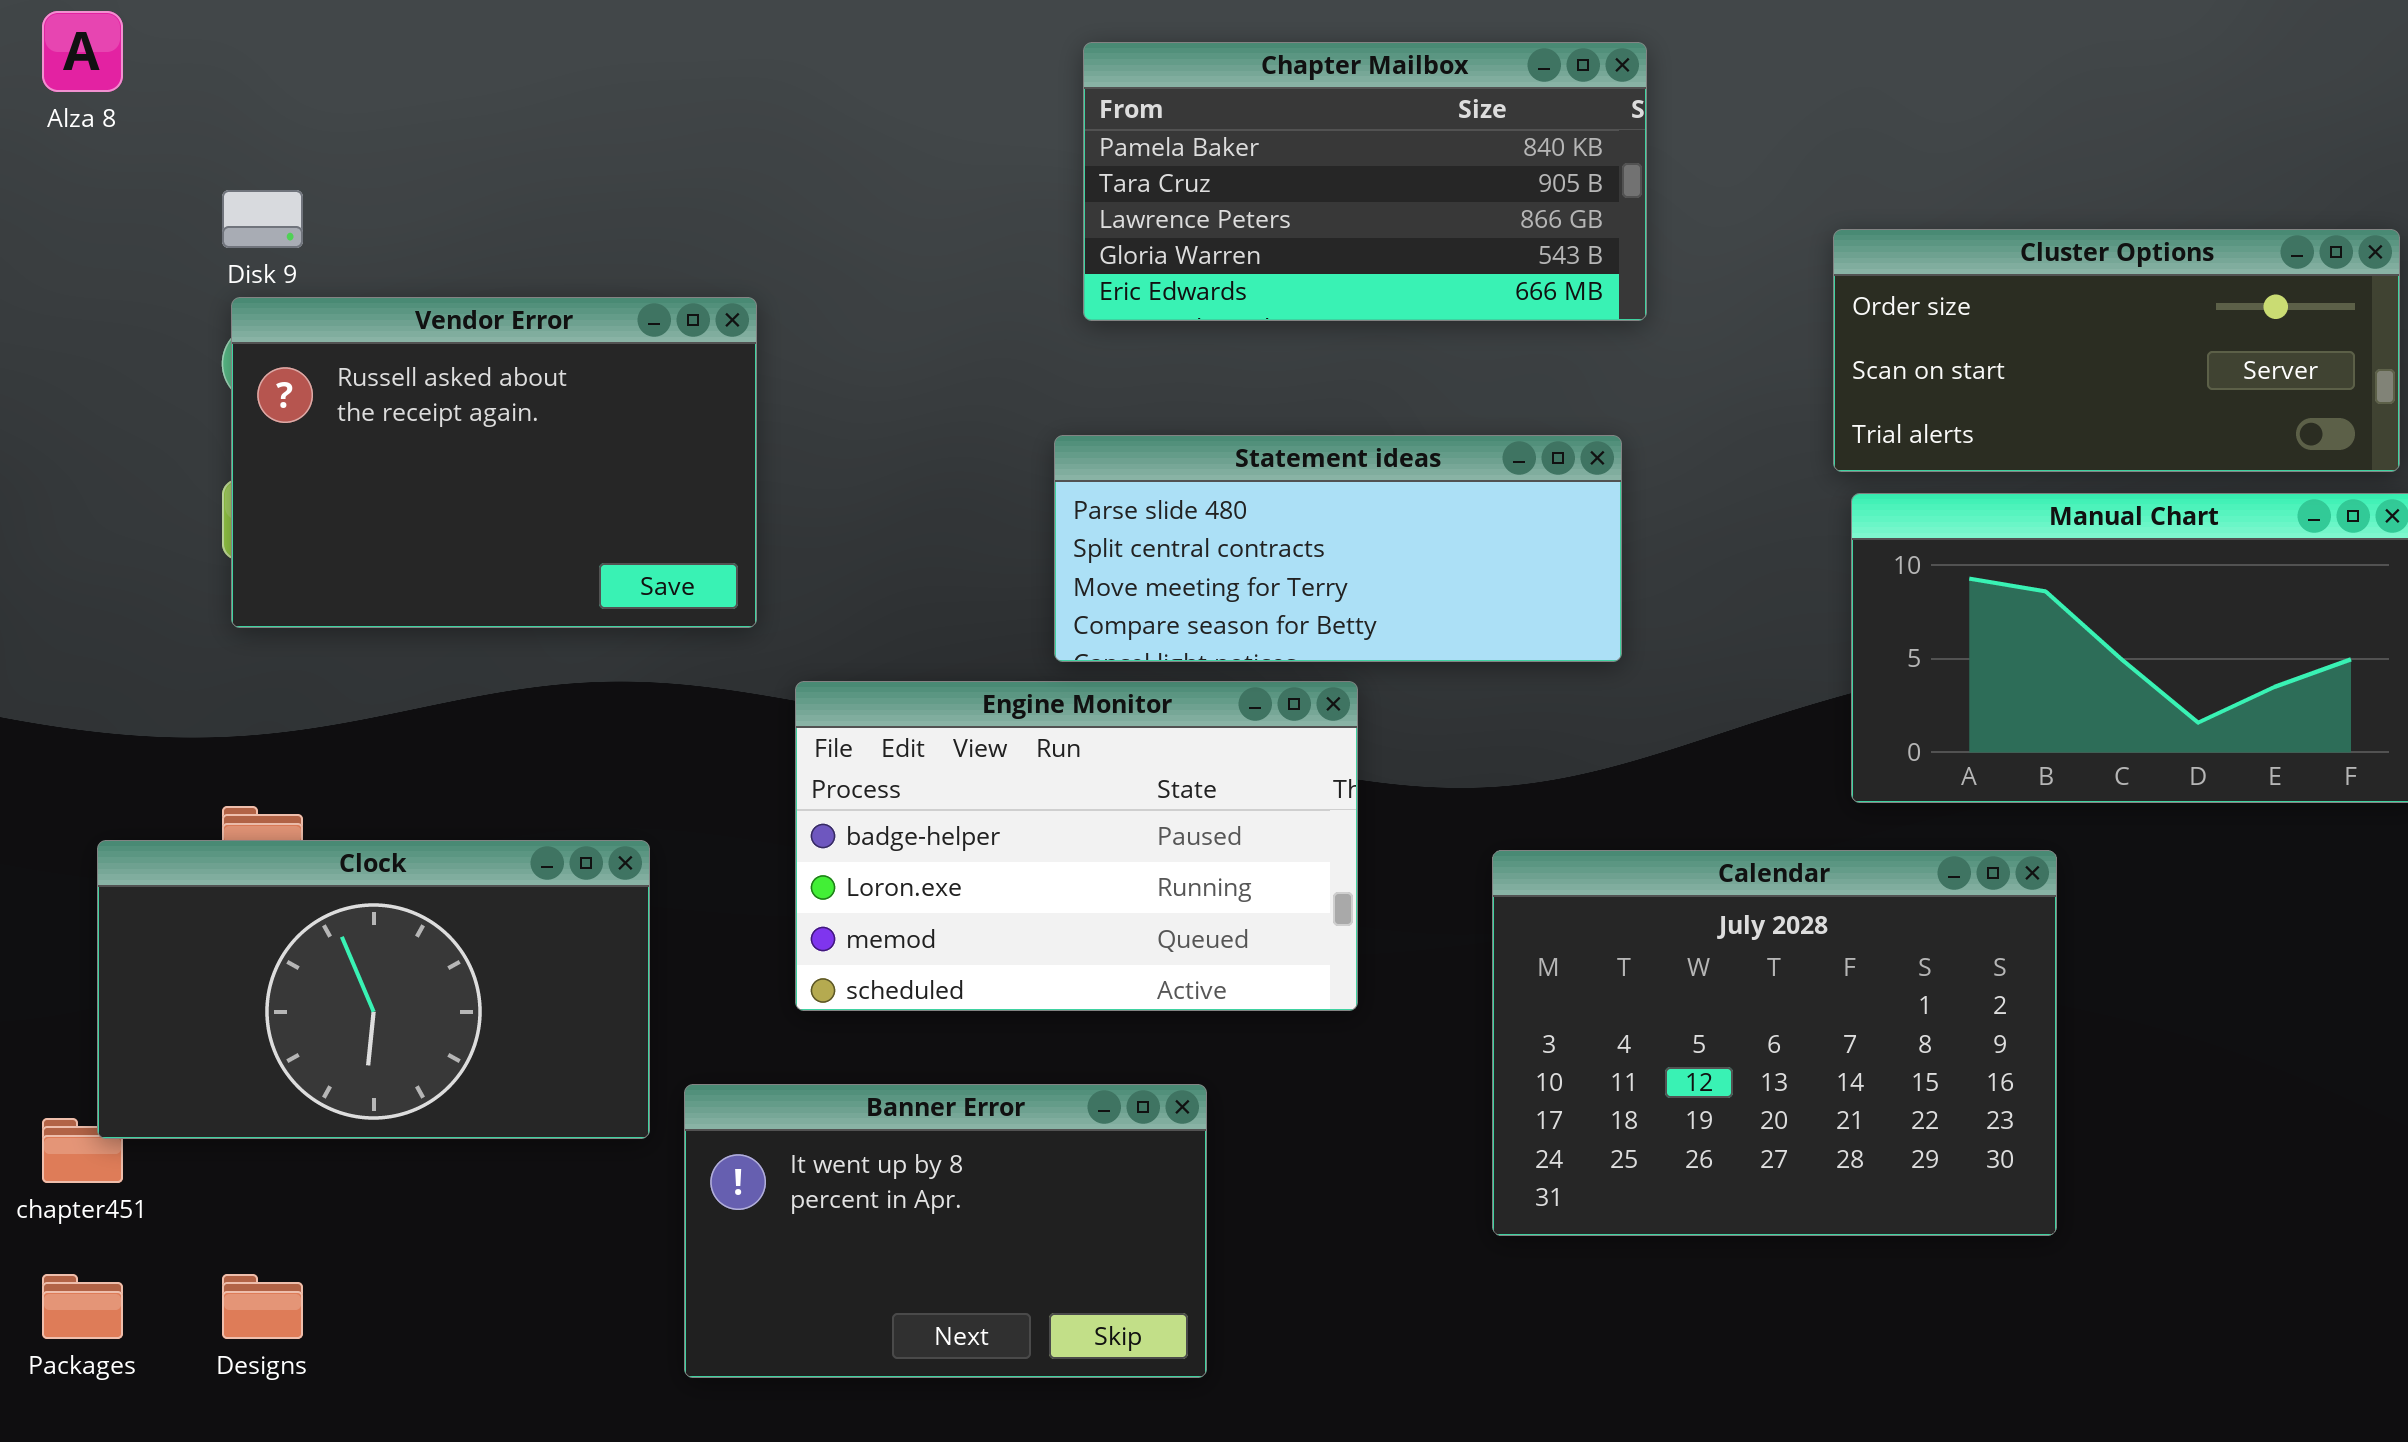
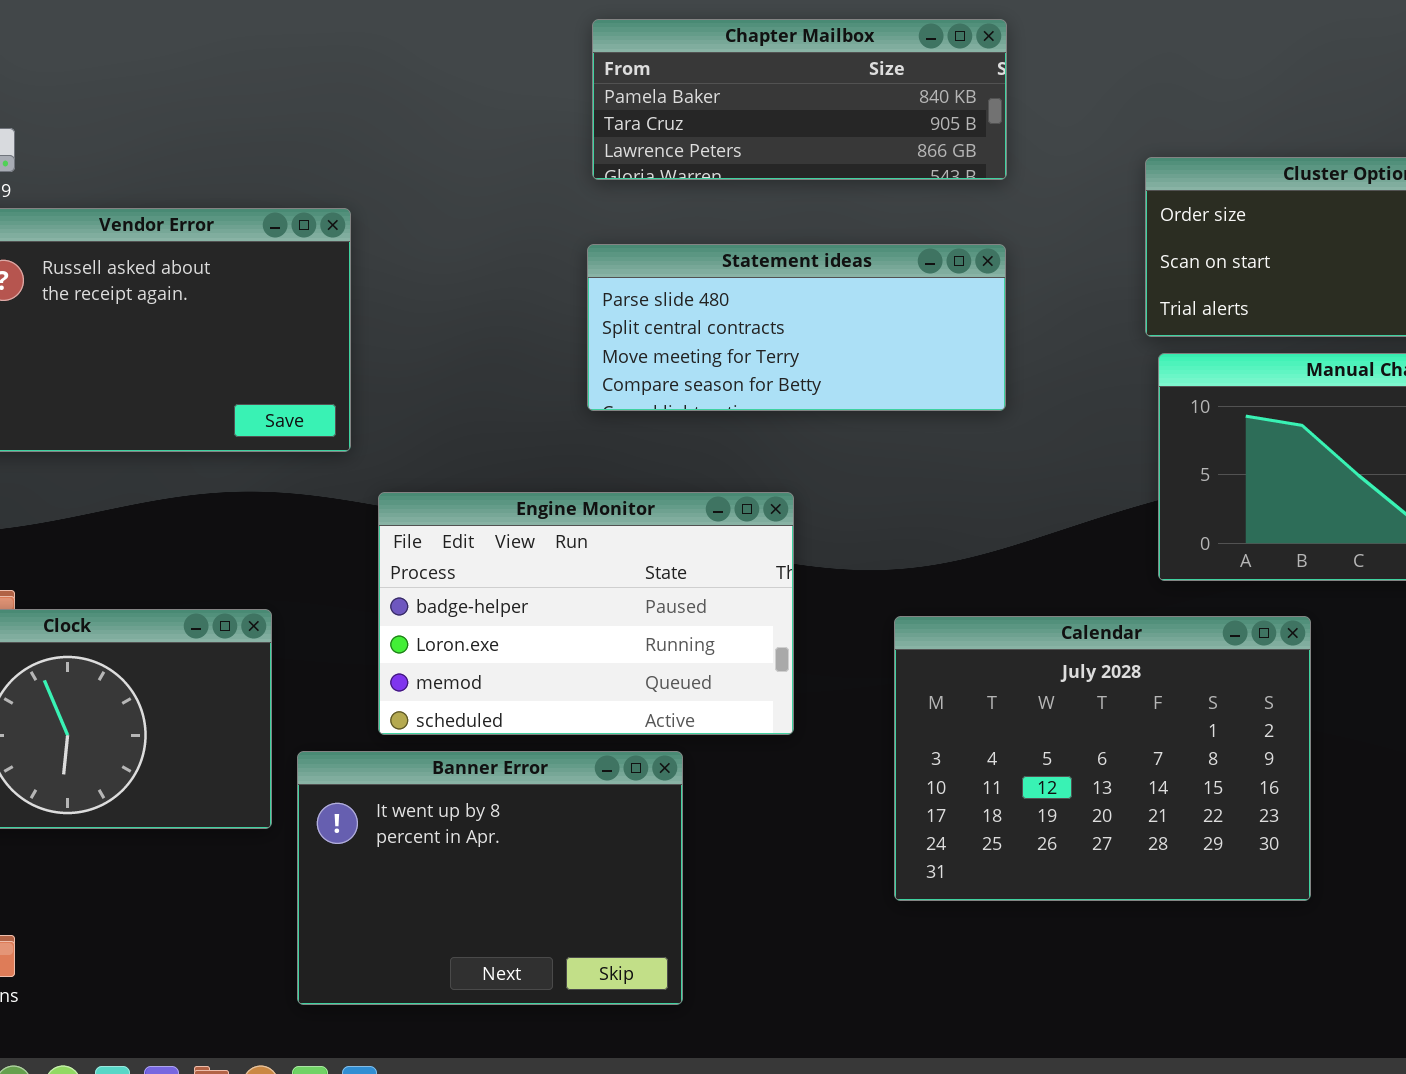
Chapter Mailbox: [1083,42,1647,321] -> [592,19,1007,180], resized
Statement ideas: [1054,435,1622,662] -> [587,244,1006,411], moved
Banner Error: [684,1084,1207,1378] -> [297,751,683,1005], resized

